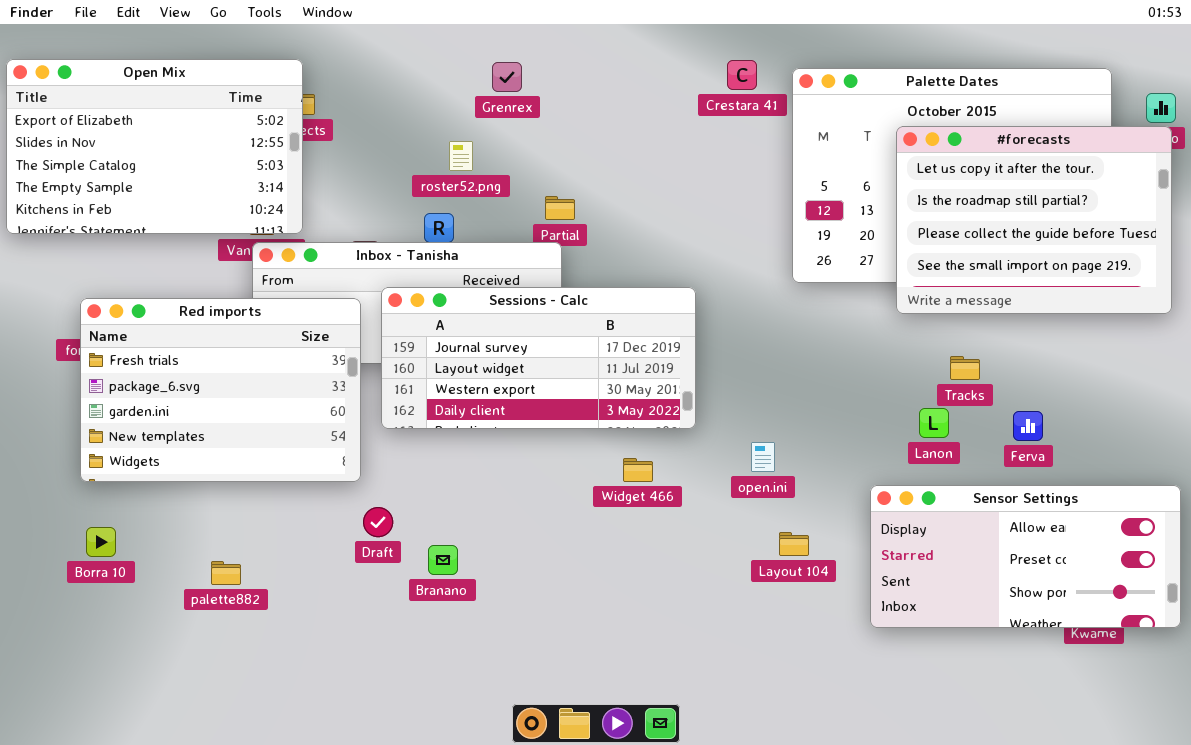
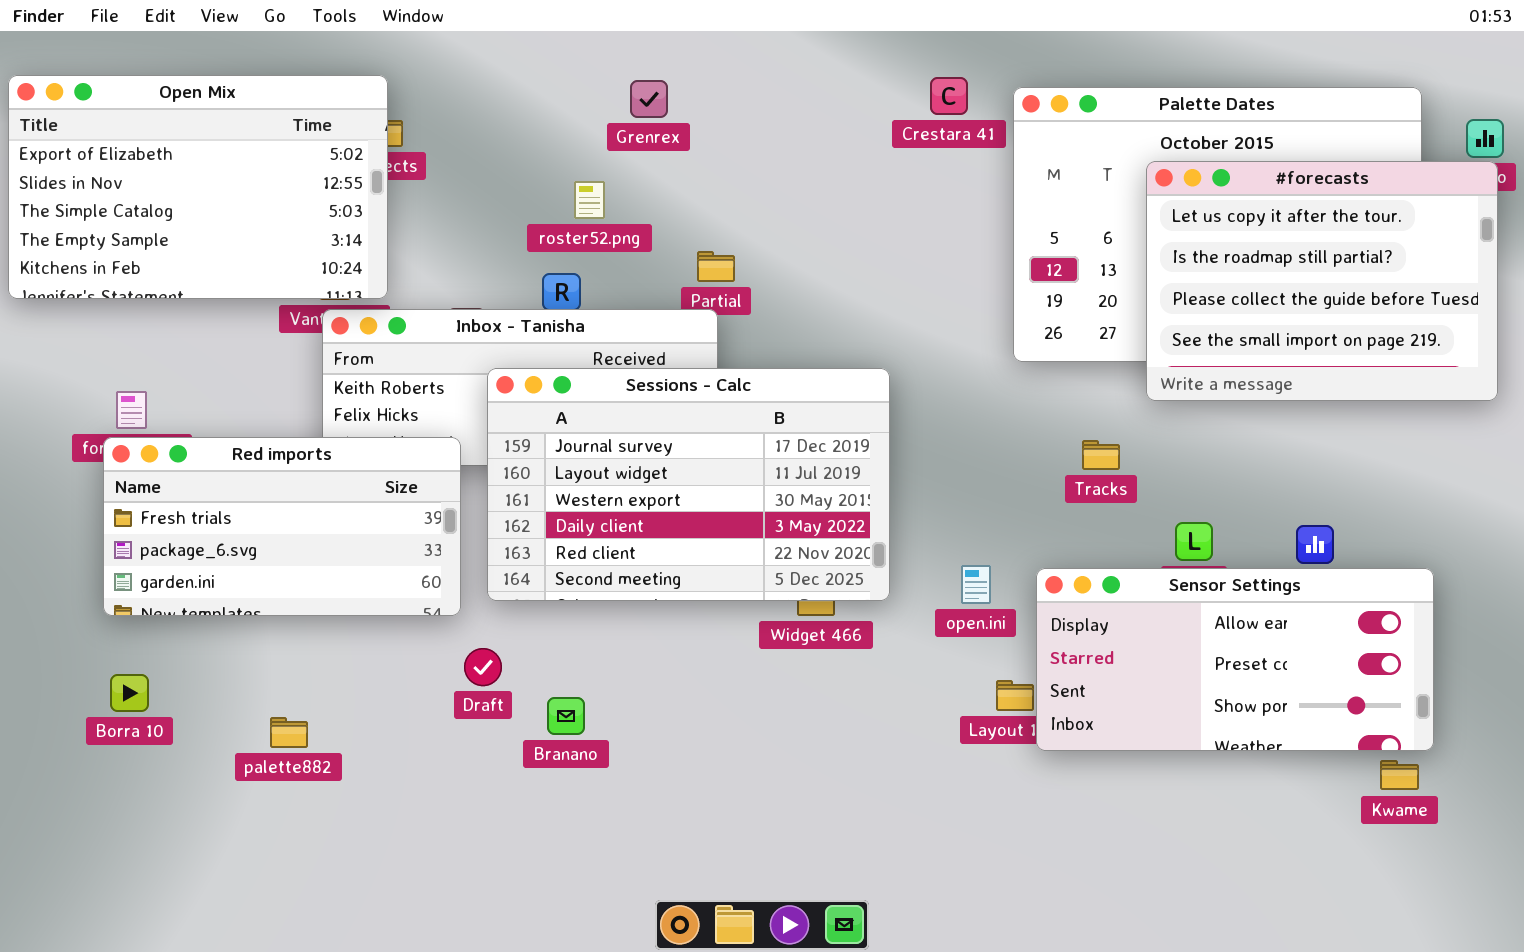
Sessions - Calc: [381,287,696,429] -> [487,368,890,601], resized
Red imports: [80,298,361,482] -> [103,437,461,616], resized
Tracks: [950,356,980,380] -> [1082,440,1120,470], moved
Sensor Settings: [870,485,1181,628] -> [1036,568,1434,751], moved

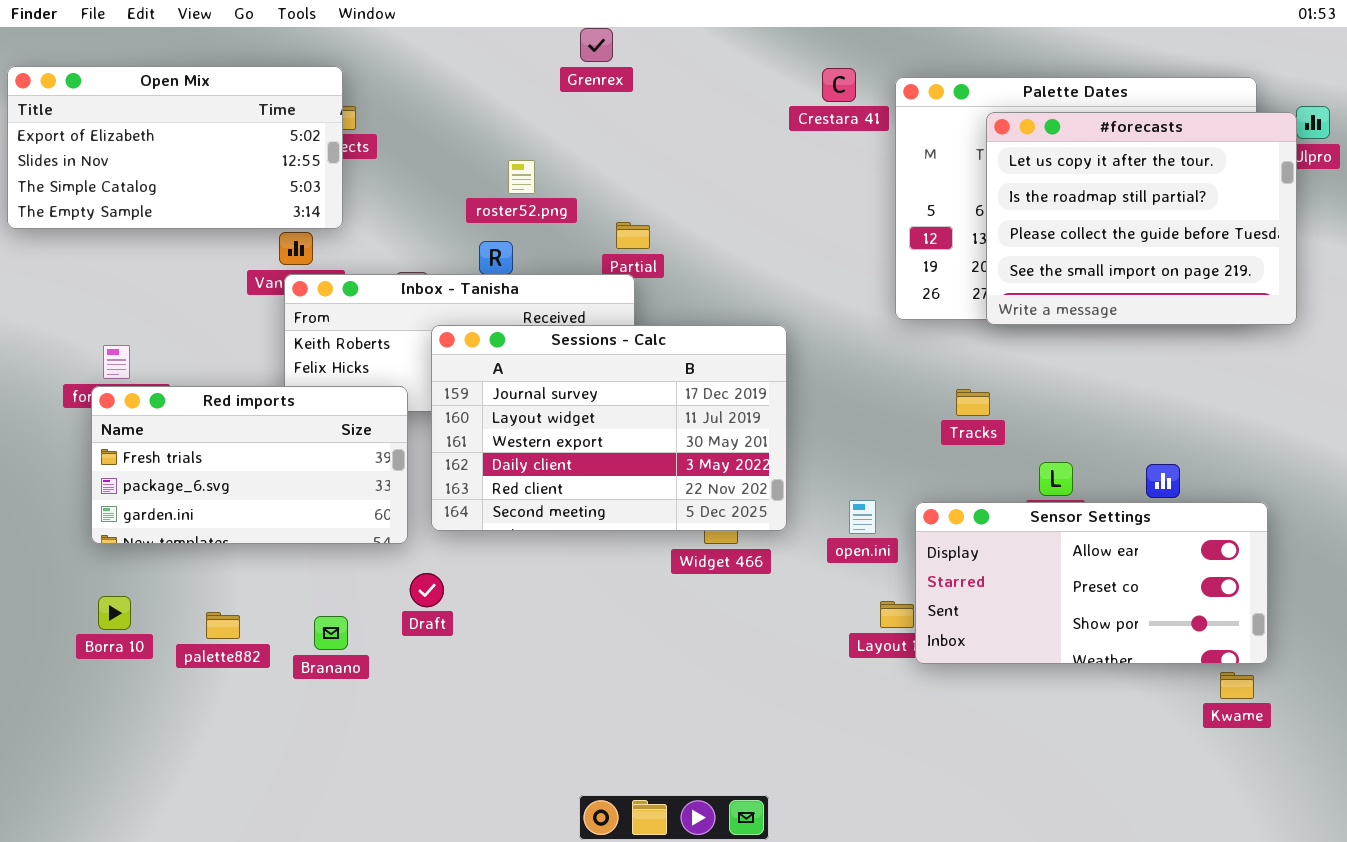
Open Mix: [8,75,388,299] -> [7,66,343,229], resized
Grenrex: [630,80,668,118] -> [580,28,613,62], moved
#forecasts: [1146,161,1498,401] -> [986,112,1297,325], moved
Branano: [547,697,585,735] -> [314,616,348,650], moved
palette882: [270,717,308,748] -> [206,612,240,639], moved

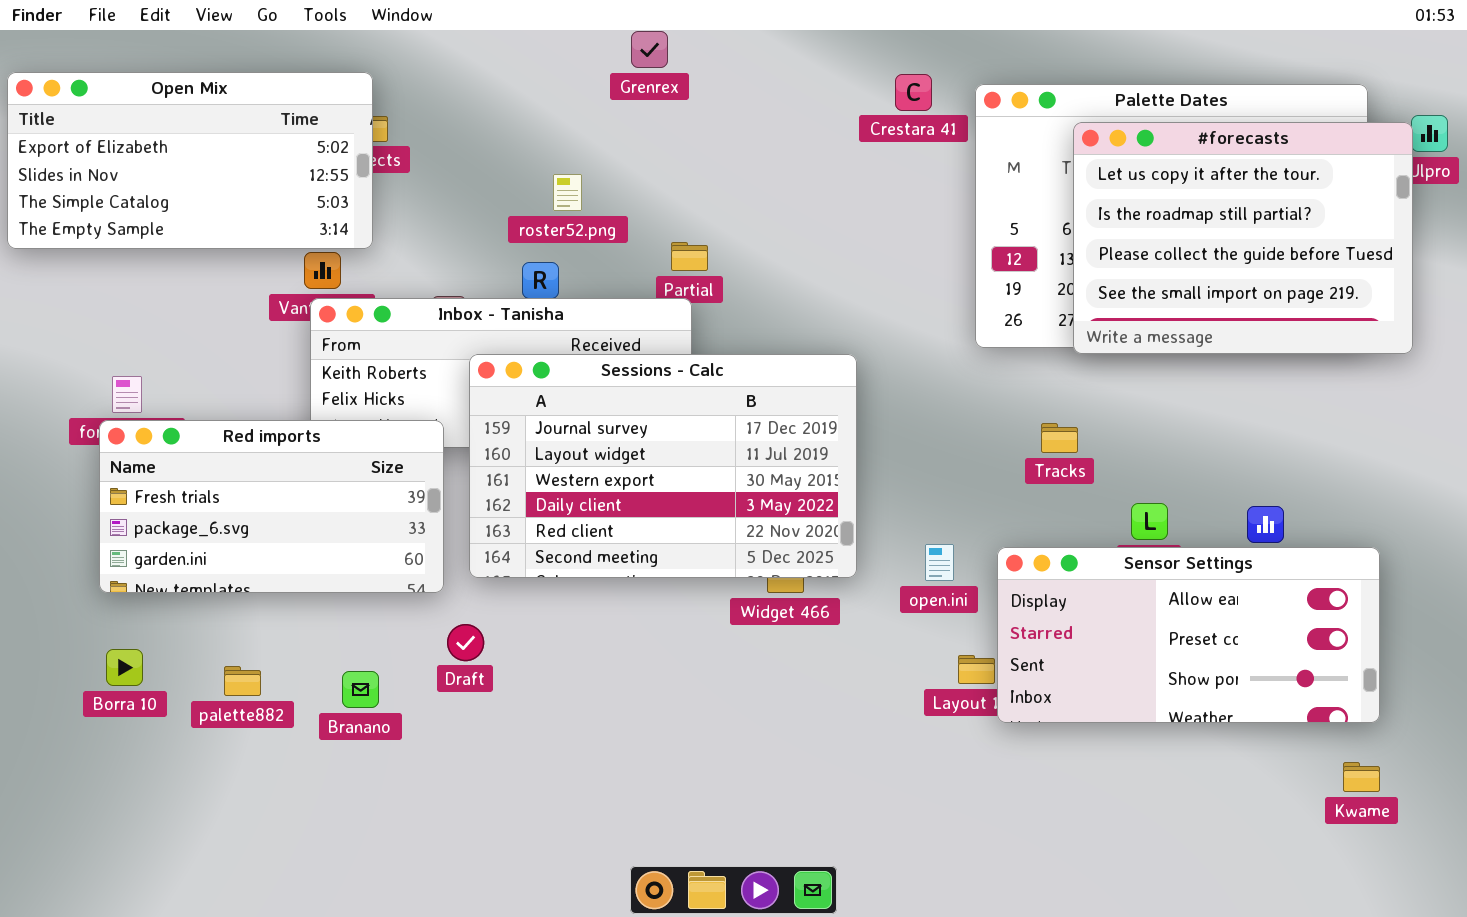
Kwame: [1220,672,1254,699] -> [1343,762,1380,792], moved

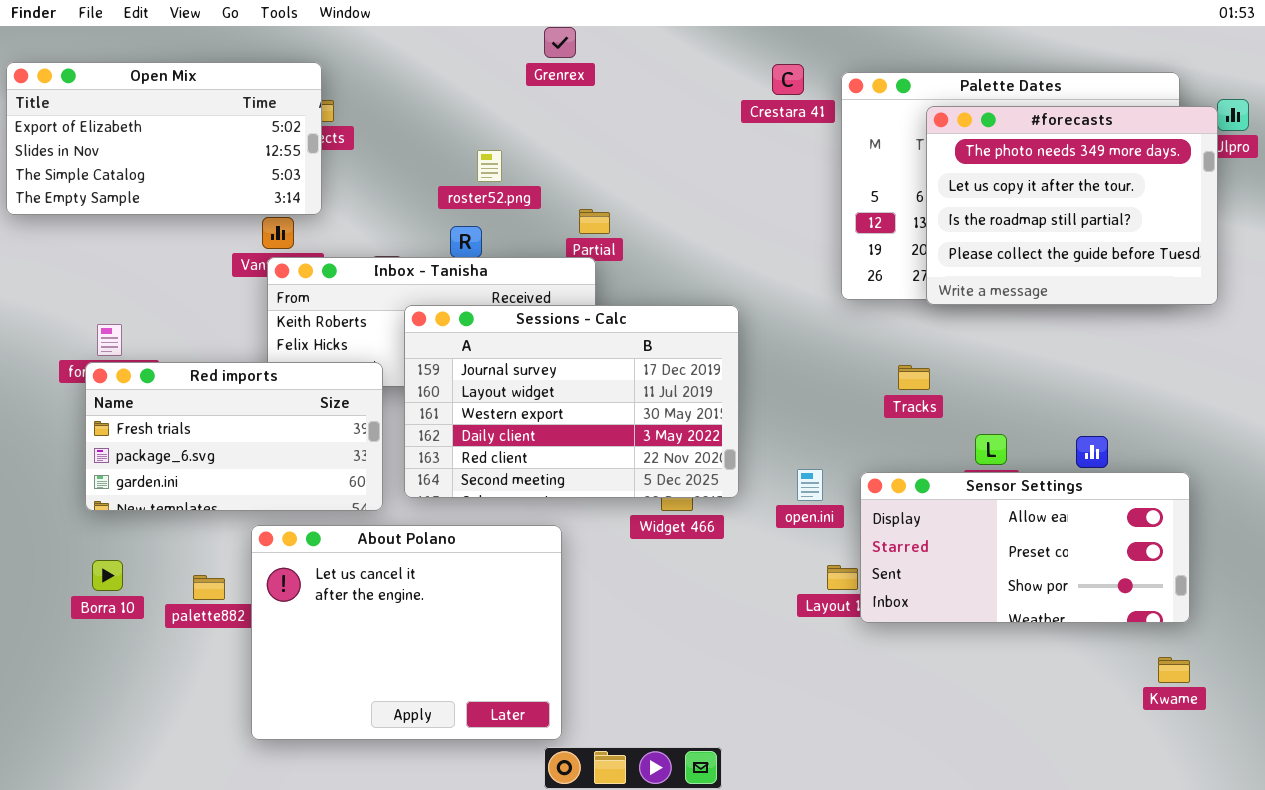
#forecasts: [1073,122,1413,354] -> [926,106,1218,305], scrolled up 1 row
About Polano: none -> [251,525,562,740], opened

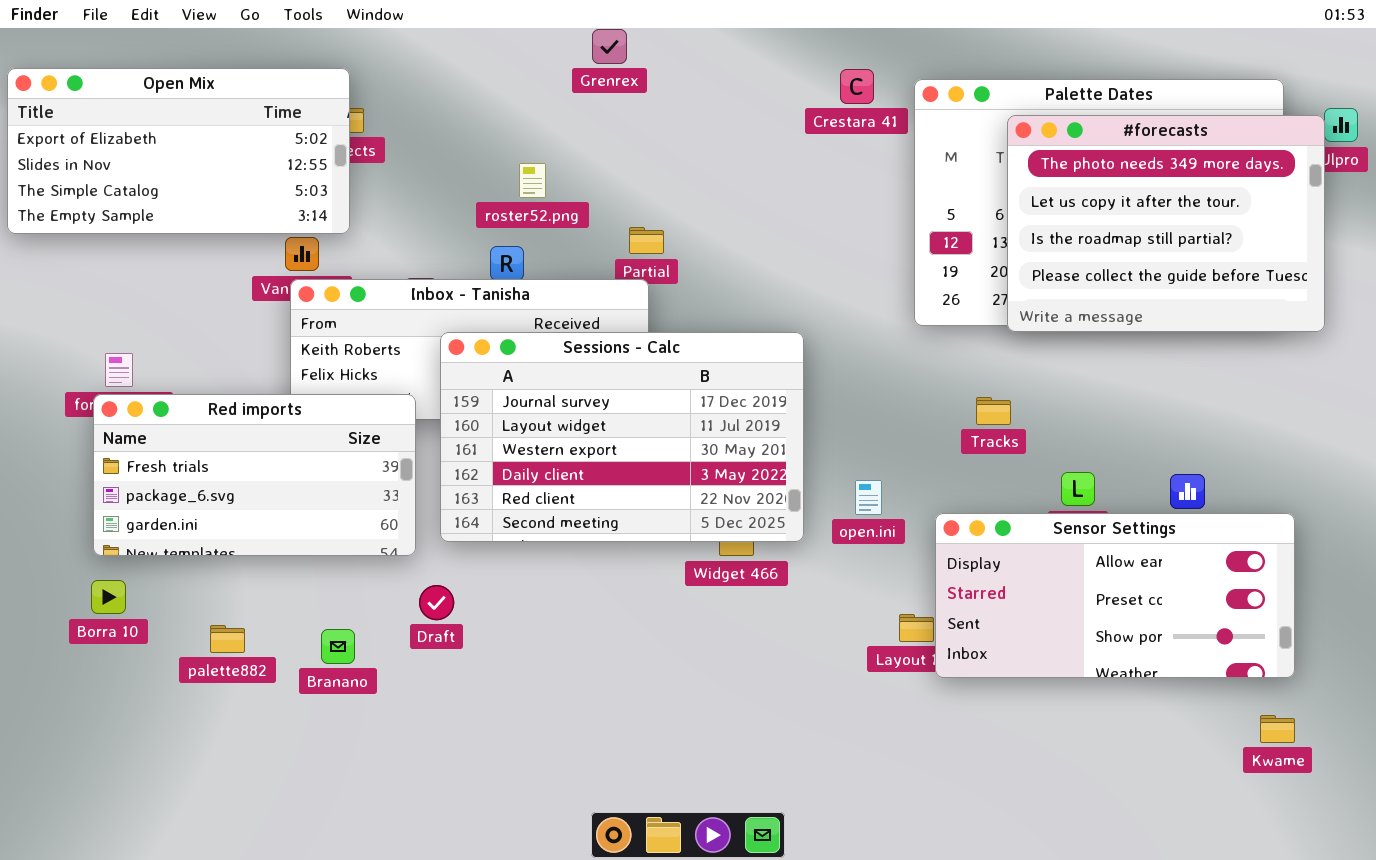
open.ini: [797,469,823,501] -> [855,480,882,515], moved
About Polano: [251,525,562,740] -> none, closed
Borra 10: [92,560,123,591] -> [91,580,126,614], moved

